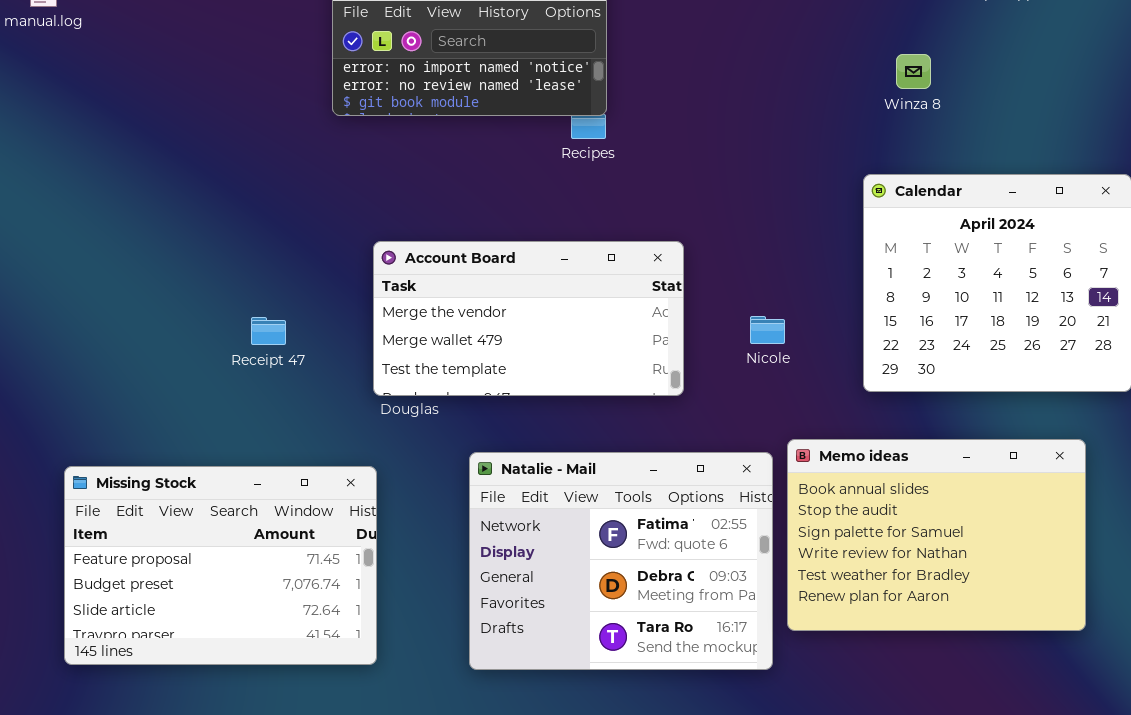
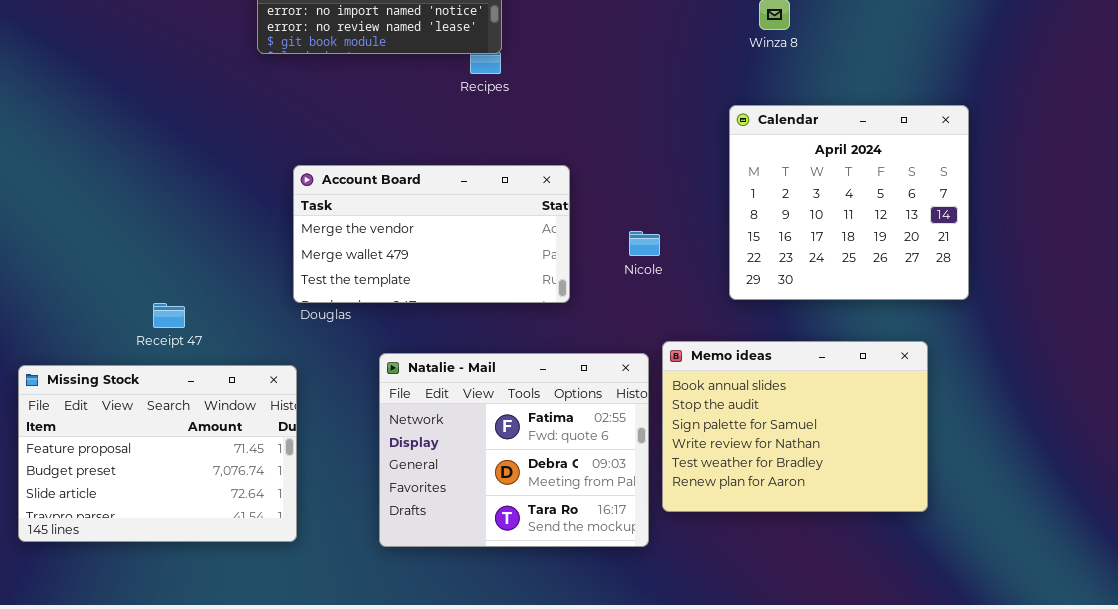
Receipt 47: [251,317,286,345] -> [153,303,185,328], moved

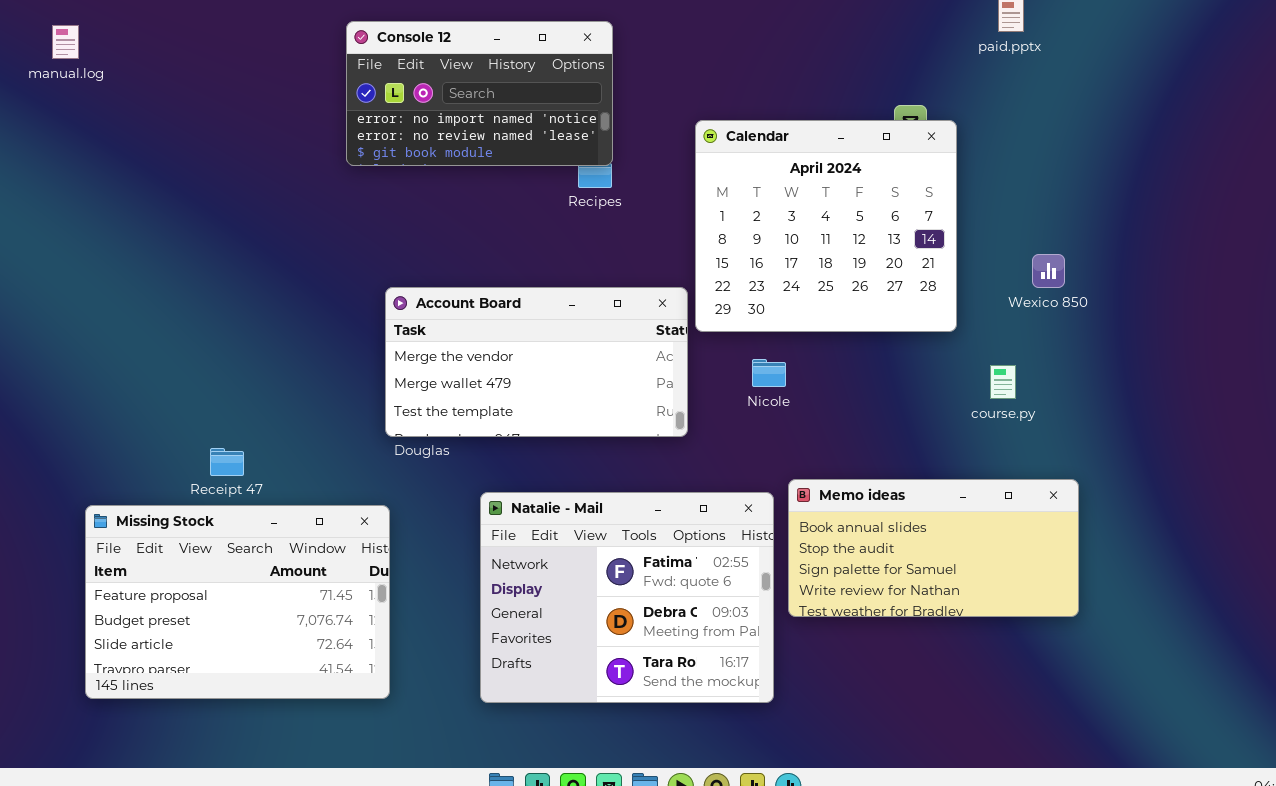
Calendar: [729,105,969,300] -> [695,120,957,332], moved
Receipt 47: [153,303,185,328] -> [210,448,244,476], moved
Memo ideas: [662,341,928,512] -> [788,479,1079,617], resized

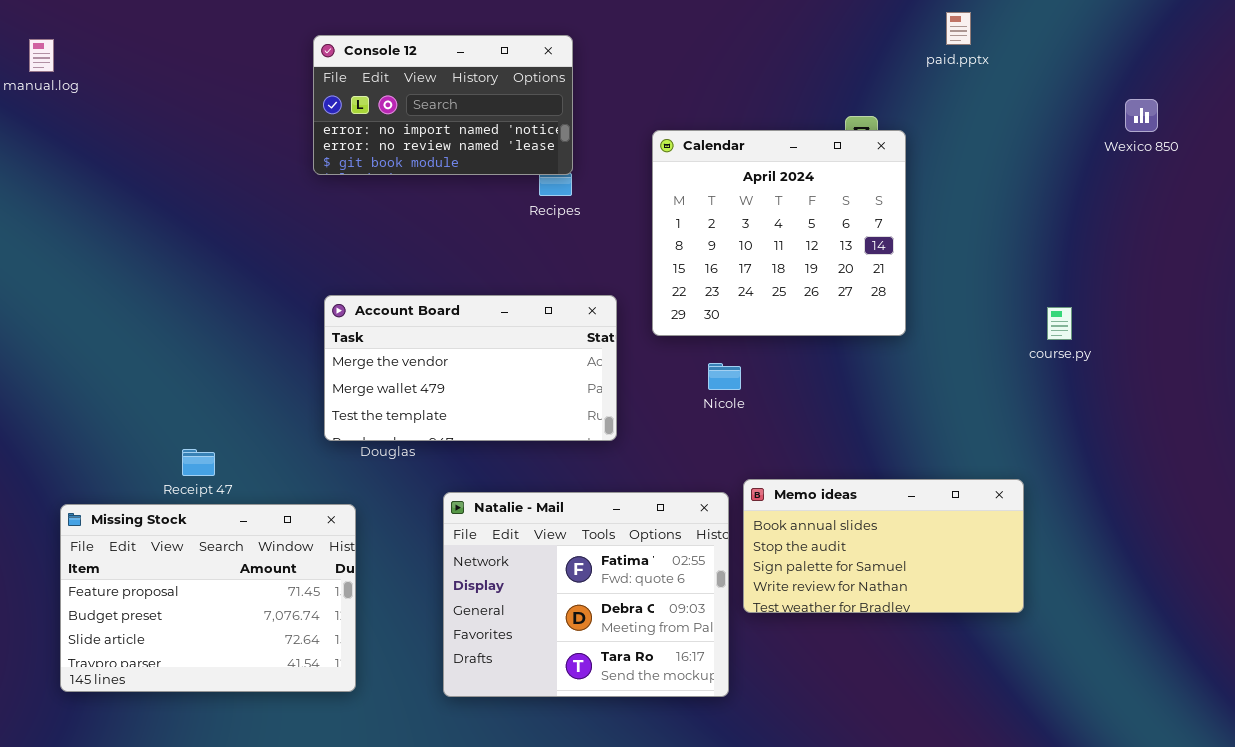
Wexico 850: [1032,254,1065,288] -> [1125,99,1158,132], moved
Account Board: [385,287,688,437] -> [324,295,617,441], moved
course.py: [990,365,1016,399] -> [1047,307,1072,340], moved

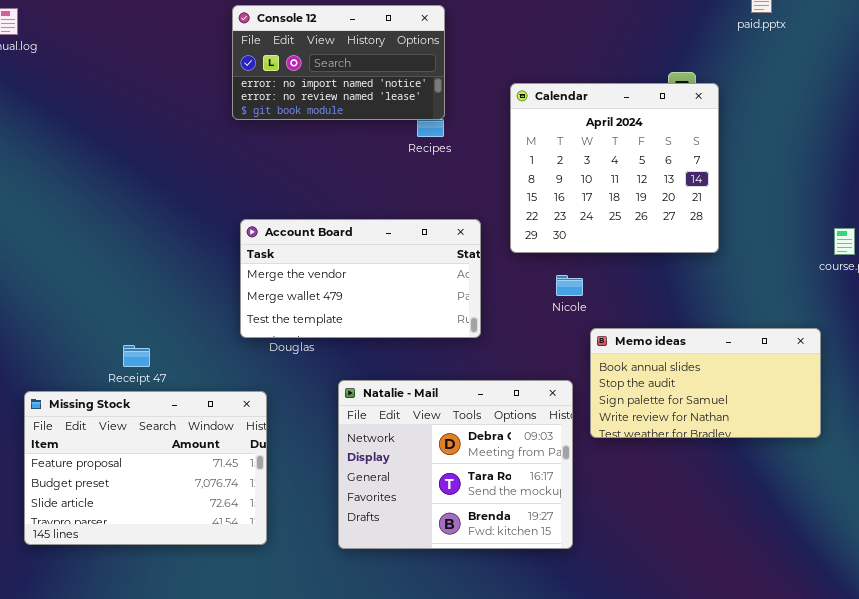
Memo ideas: [743,479,1024,613] -> [590,328,821,438], moved
Natalie - Mail: [443,492,729,697] -> [338,380,573,549], scrolled down 1 row

